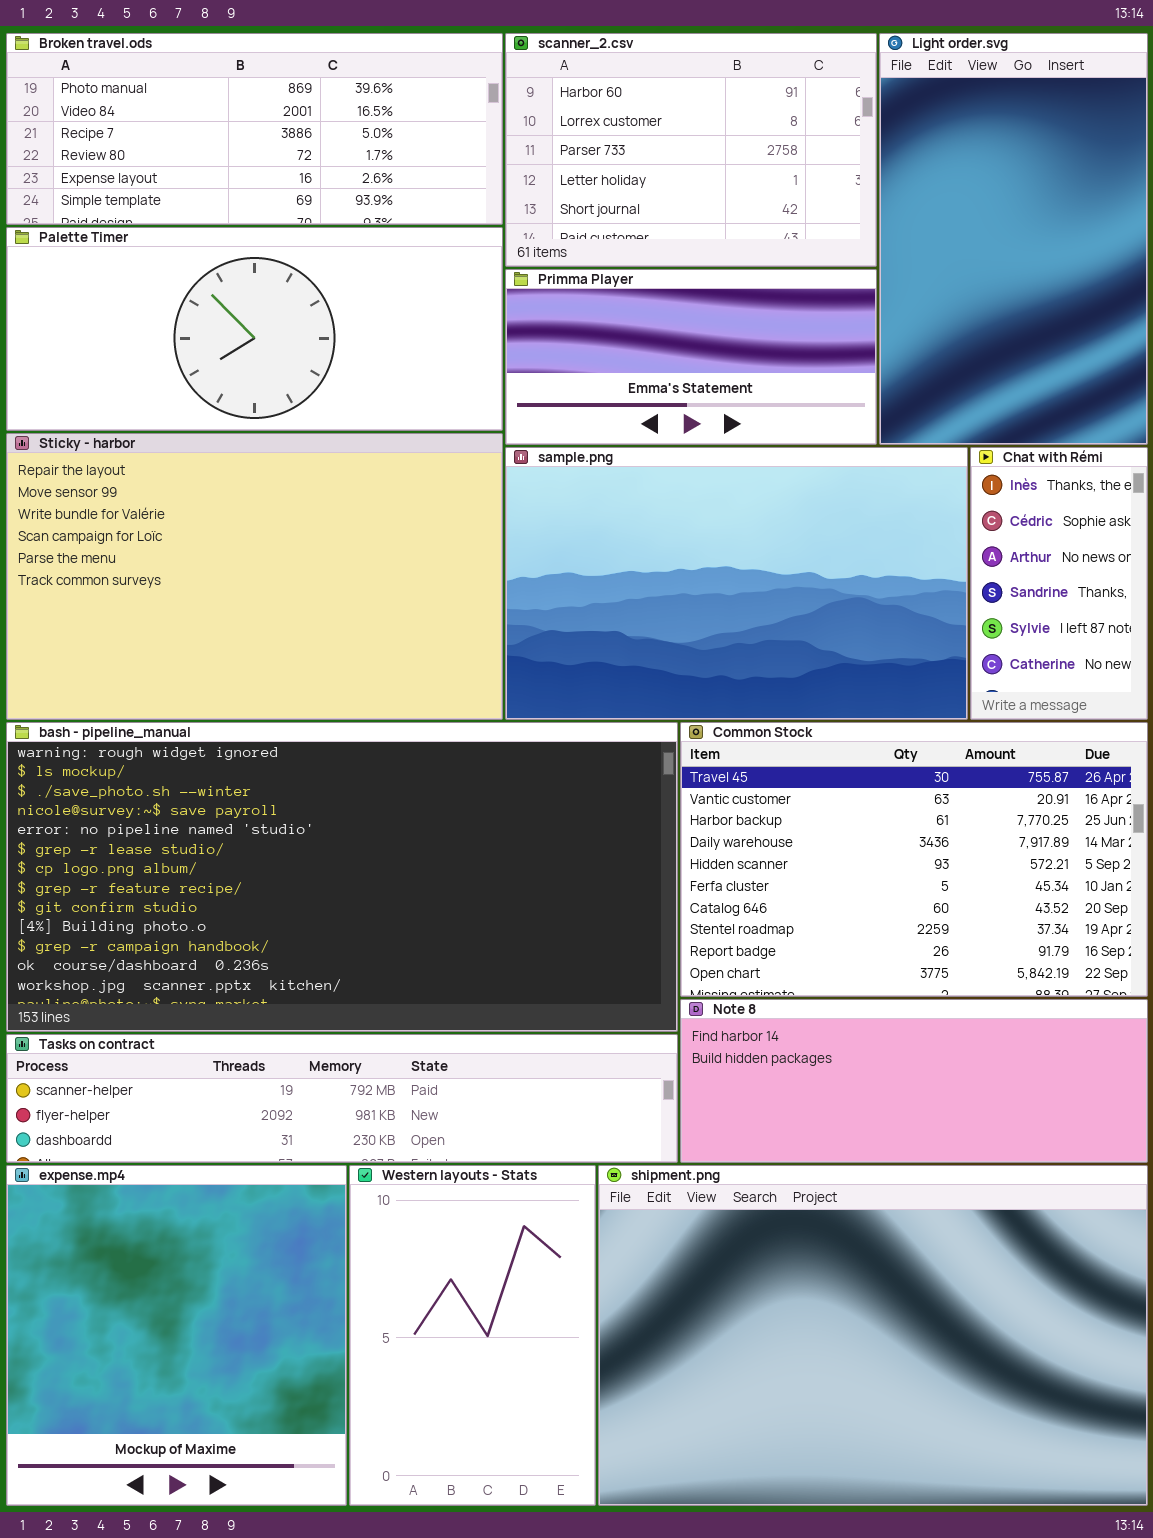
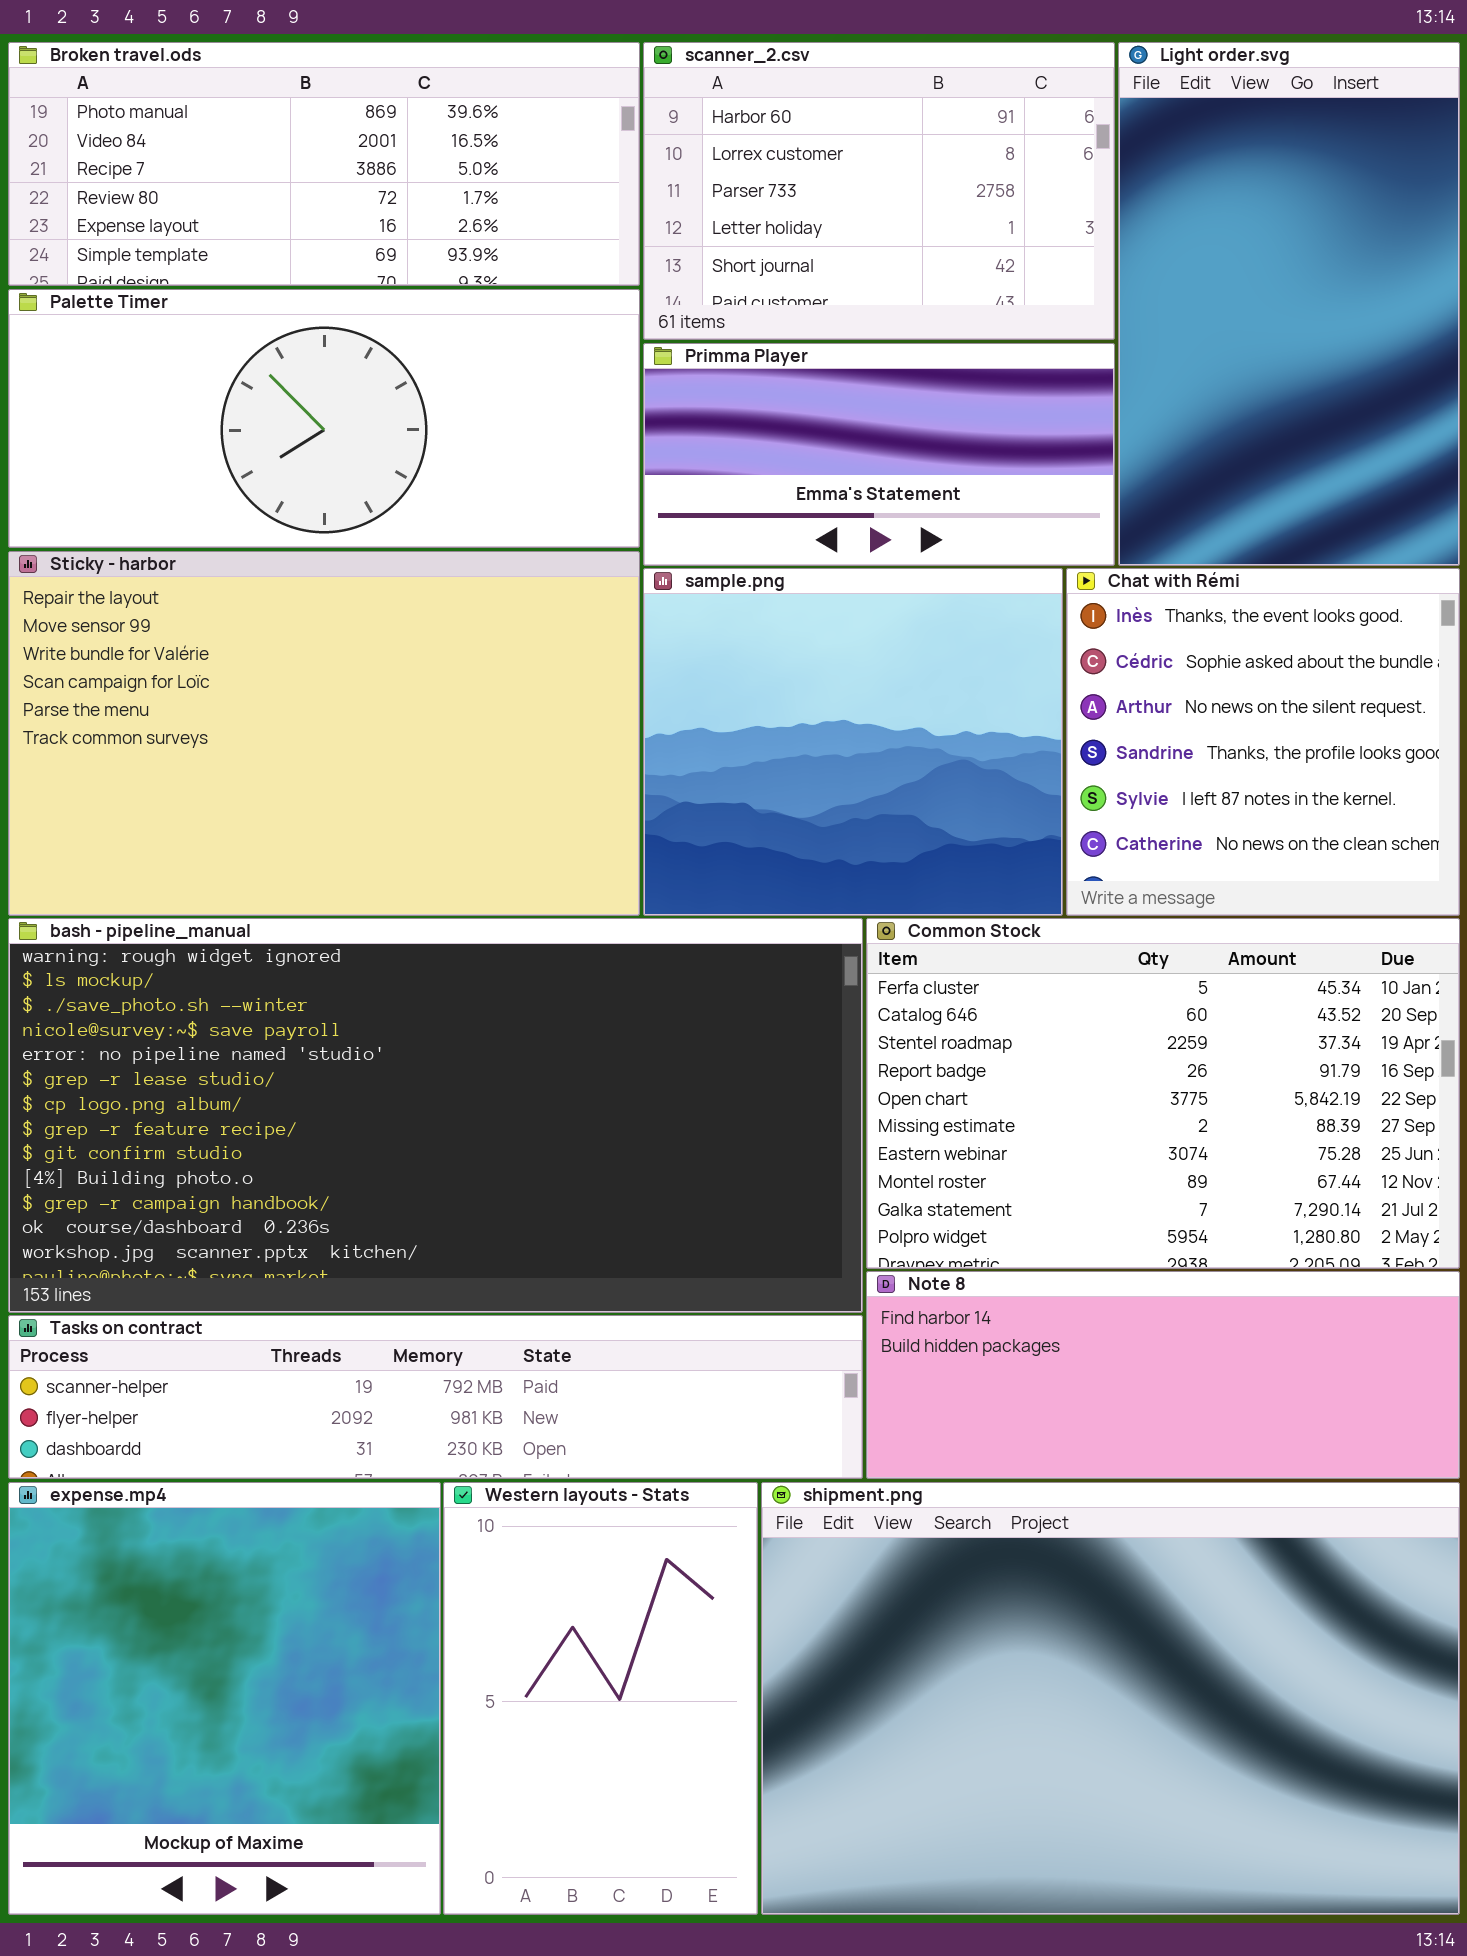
sample.png: [505,447,968,720] -> [643,568,1063,916], resized
Chat with Rémi: [970,447,1148,720] -> [1066,568,1460,916], resized
Common Stock: [680,722,1148,997] -> [866,918,1460,1269], scrolled down 5 rows

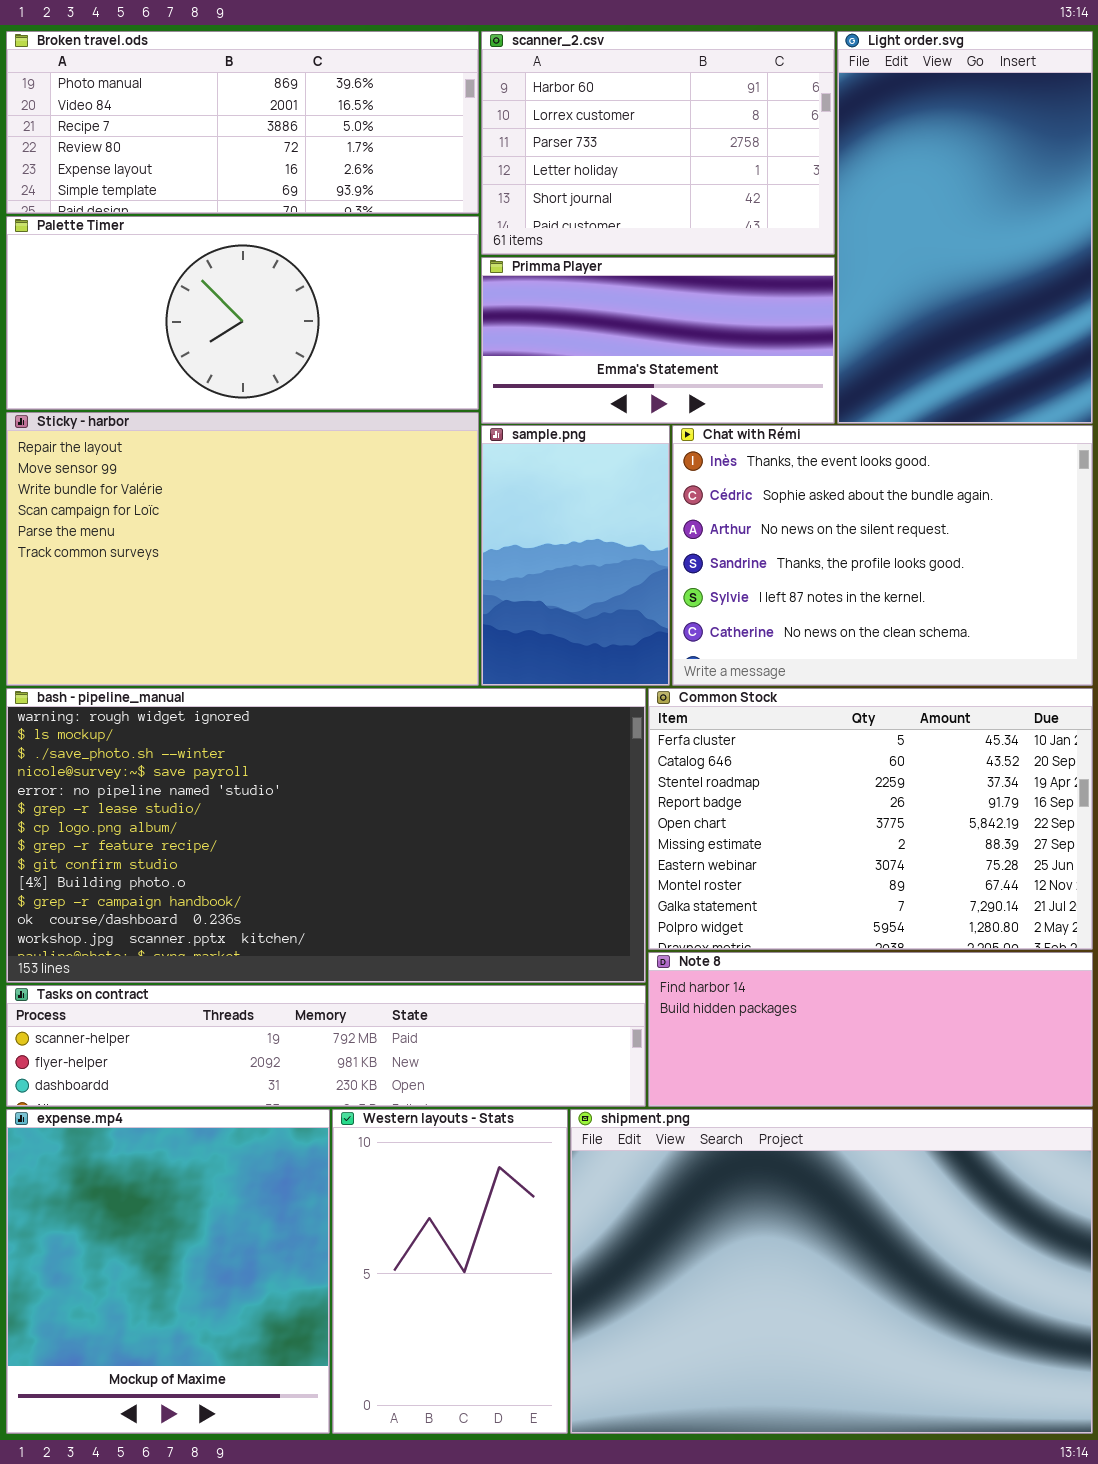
sample.png: [643,568,1063,916] -> [481,425,670,686], resized
Chat with Rémi: [1066,568,1460,916] -> [672,425,1093,686], resized

